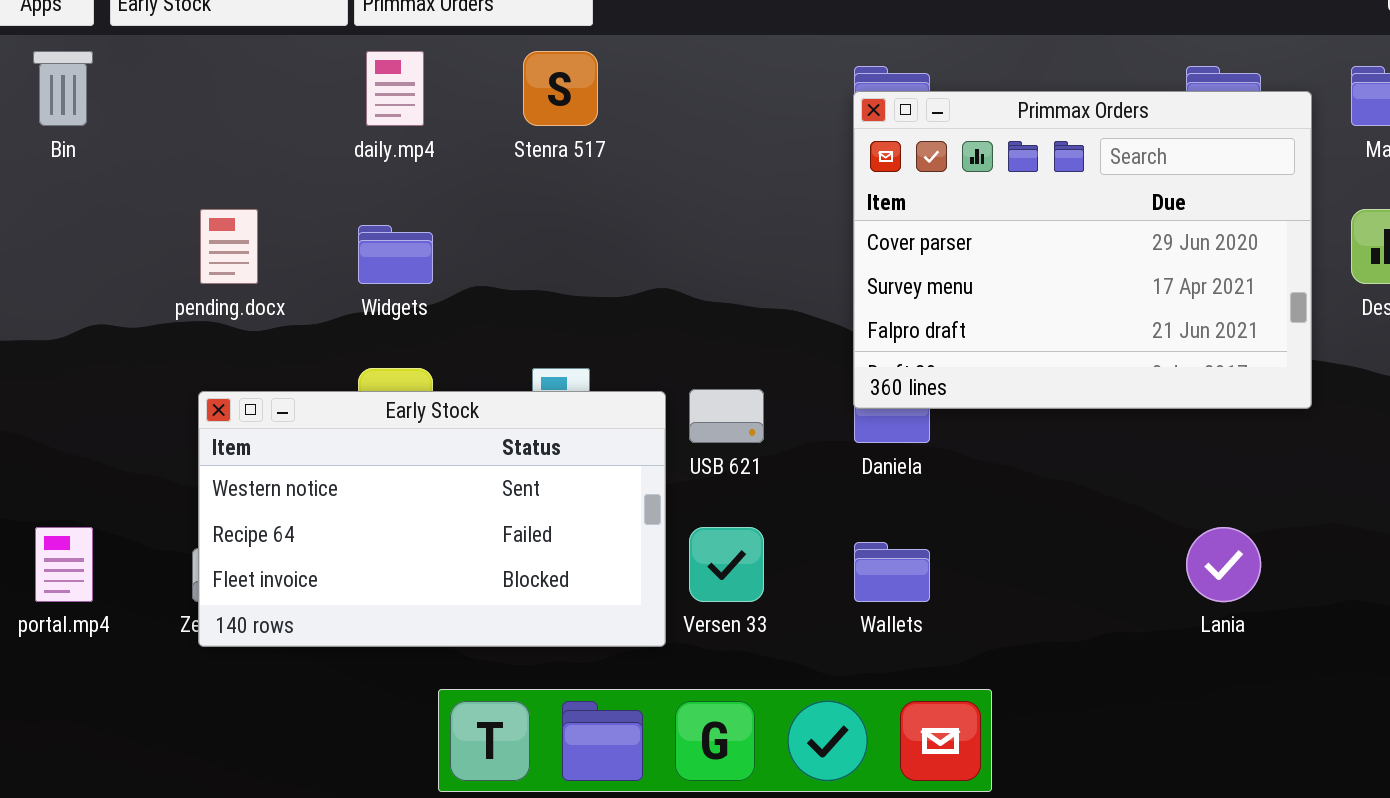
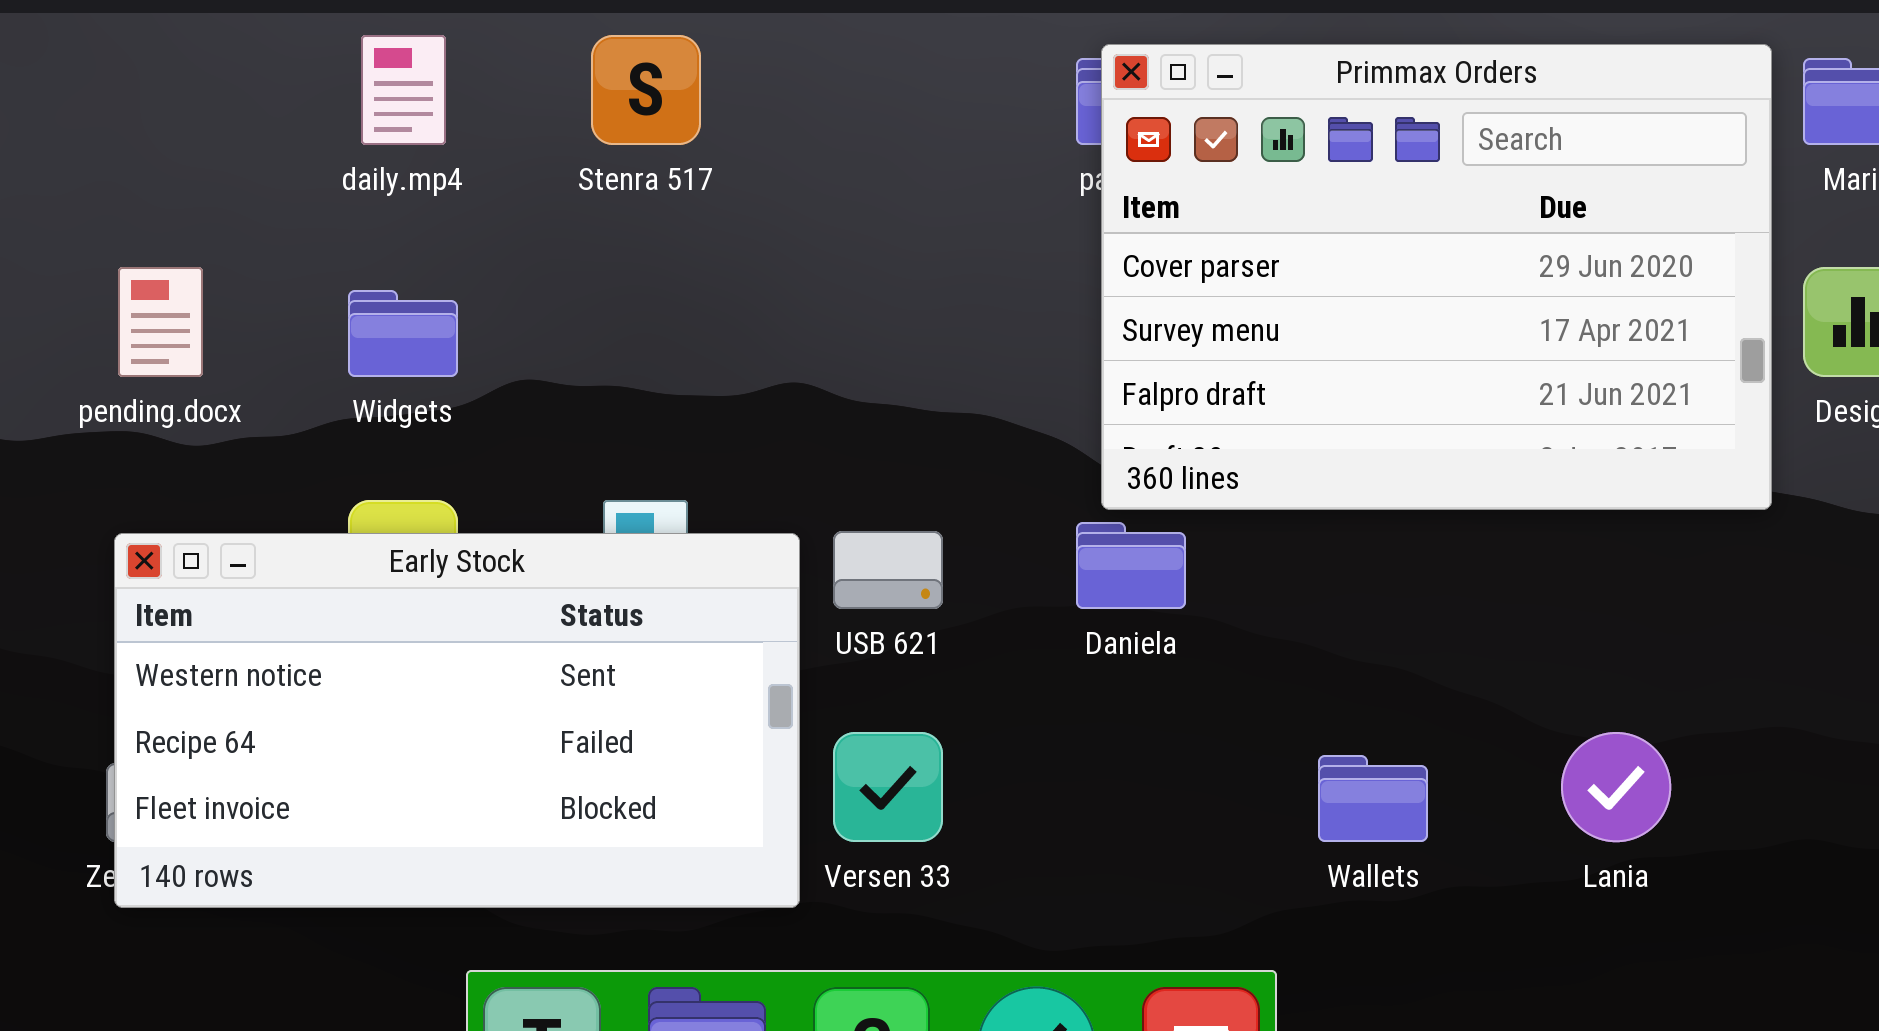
Primmax Orders: [853,91,1312,409] -> [1101,44,1772,510], moved
Wallets: [854,542,930,602] -> [1318,755,1428,842], moved

